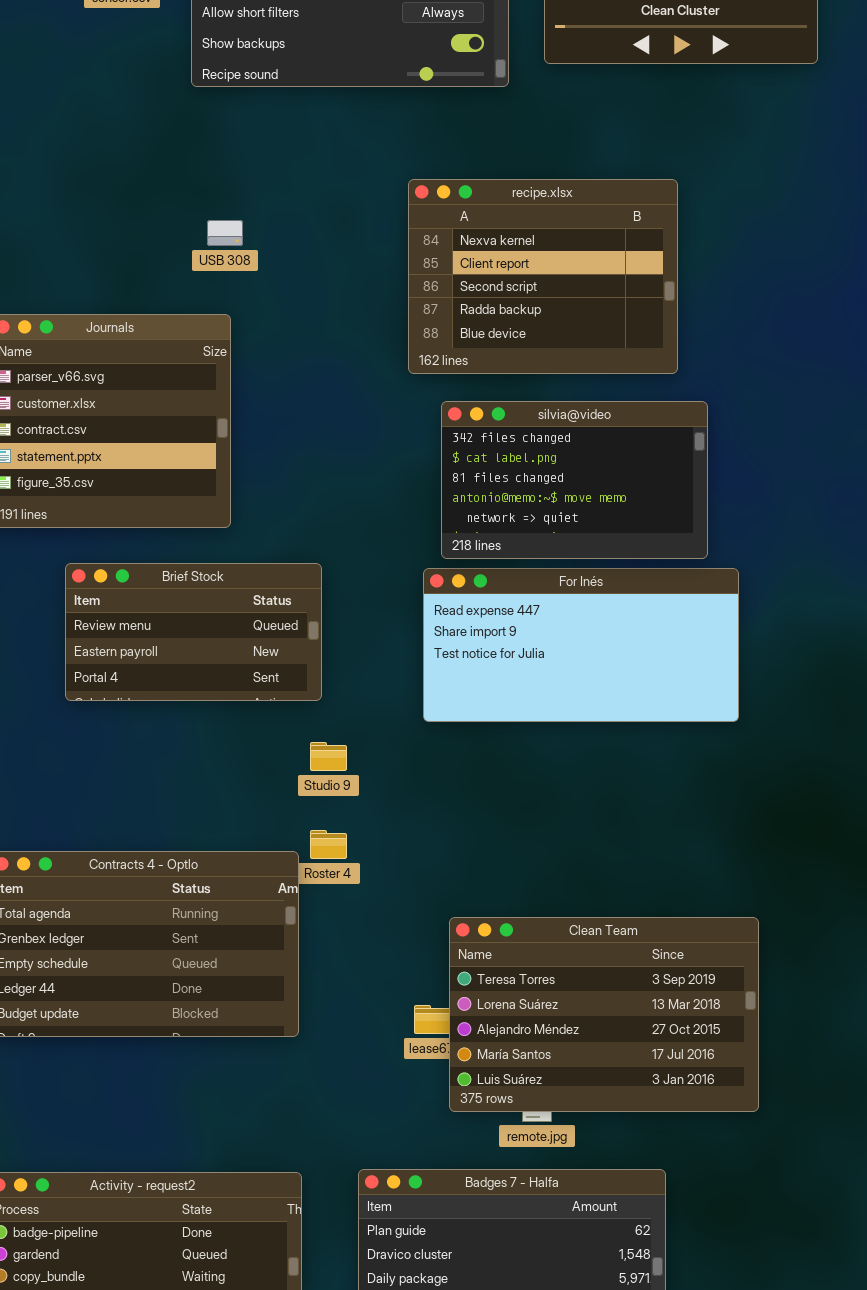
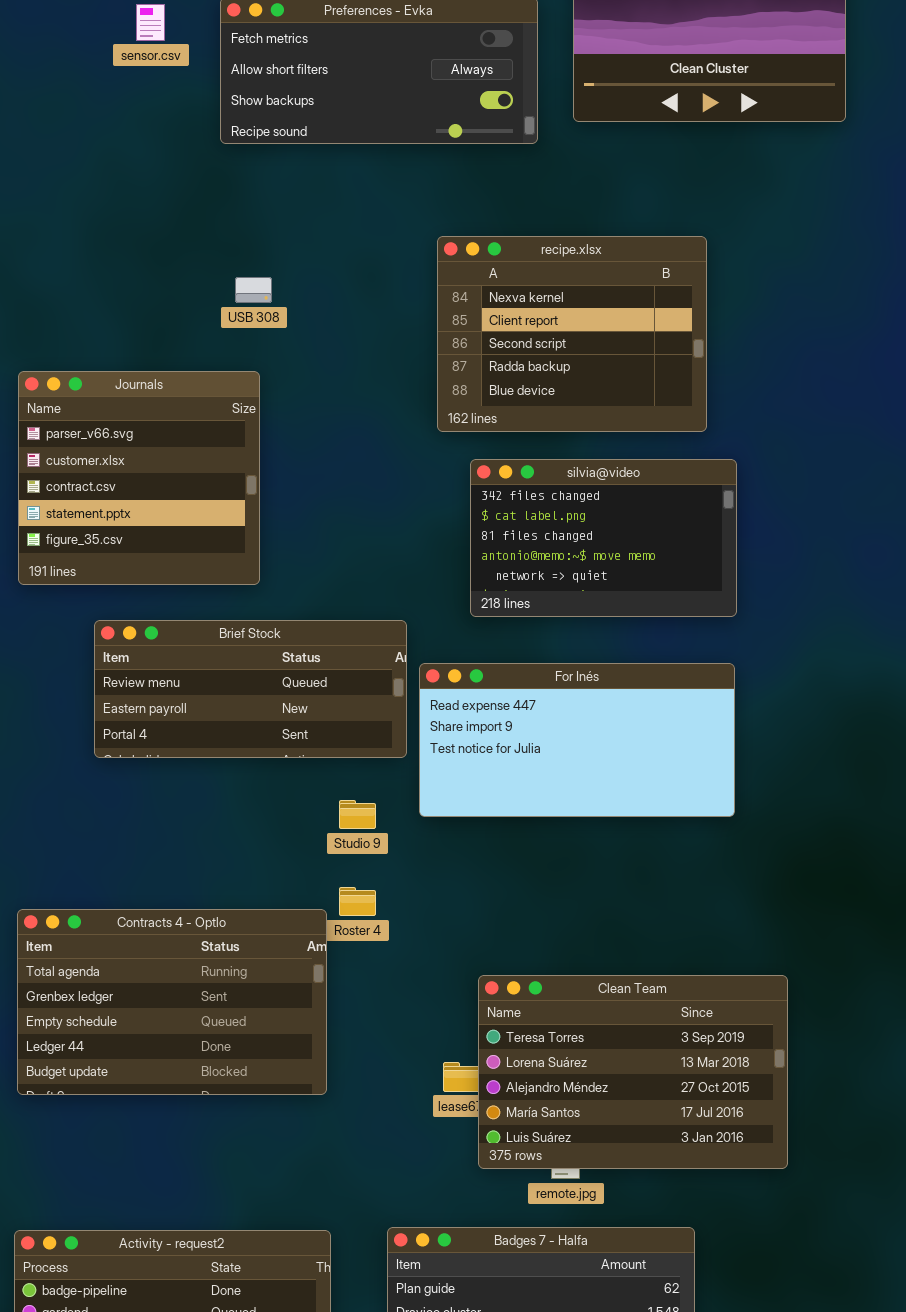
Brief Stock: [65,563,322,701] -> [94,620,407,758], resized
For Inés: [423,568,739,722] -> [419,663,735,817], moved

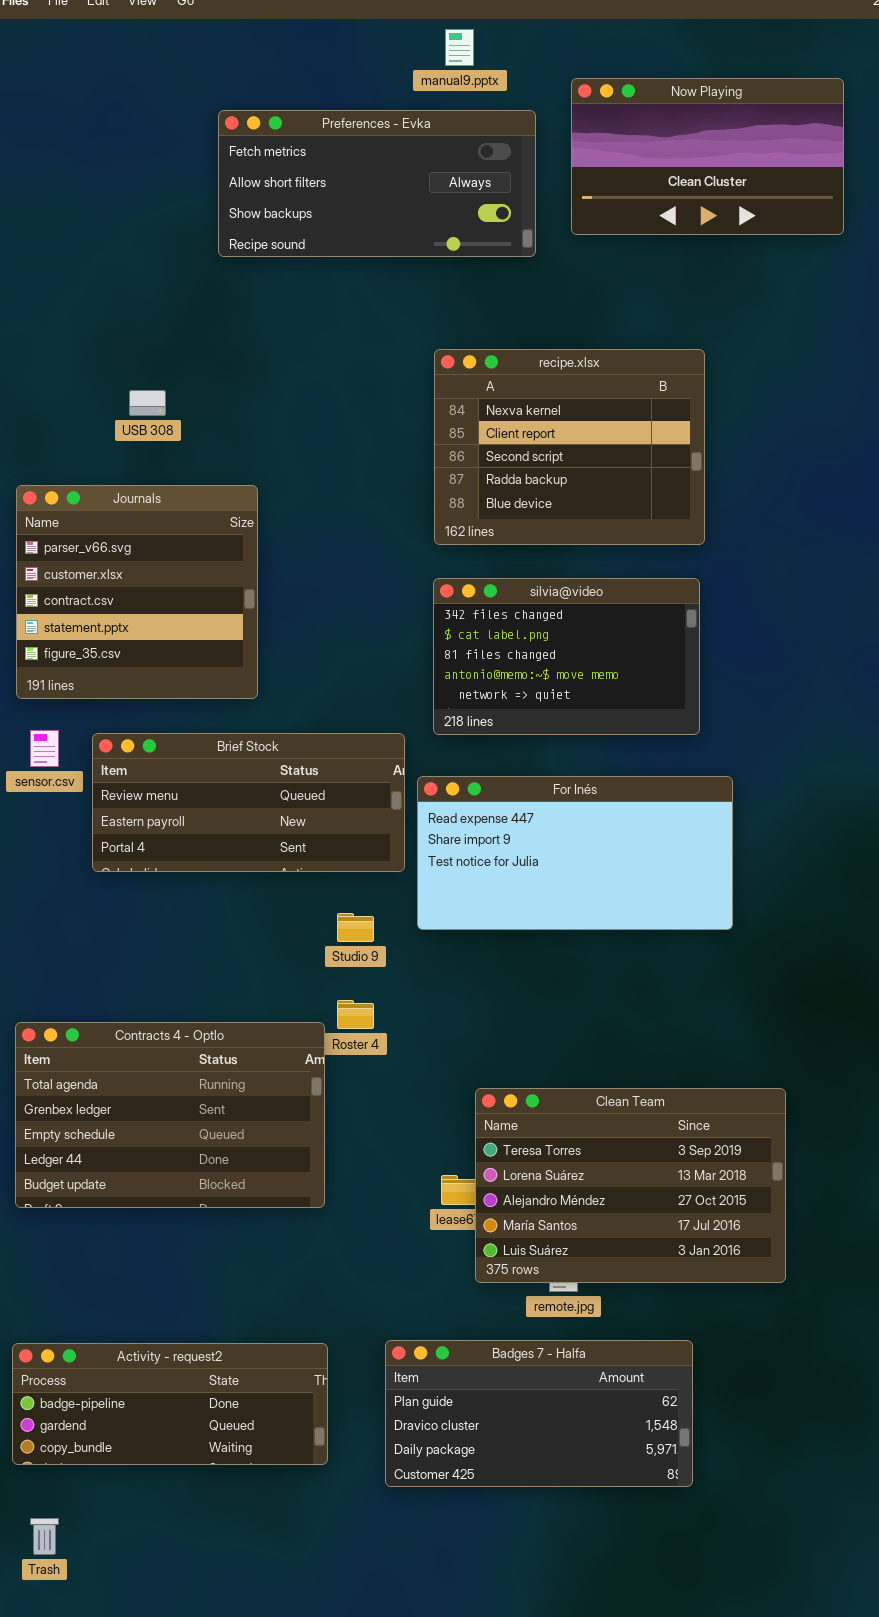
sensor.csv: [136,4,165,41] -> [30,730,59,767], moved
USB 308: [235,277,272,303] -> [129,390,166,416], moved
silvia@video: [470,459,737,617] -> [433,578,700,735], moved

